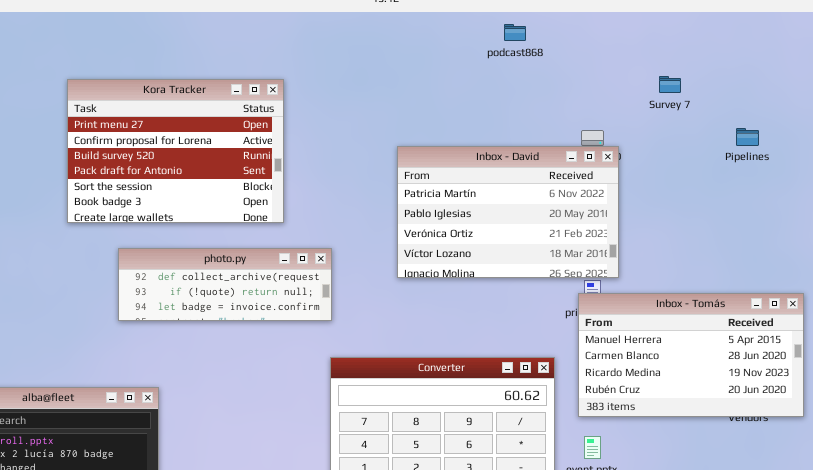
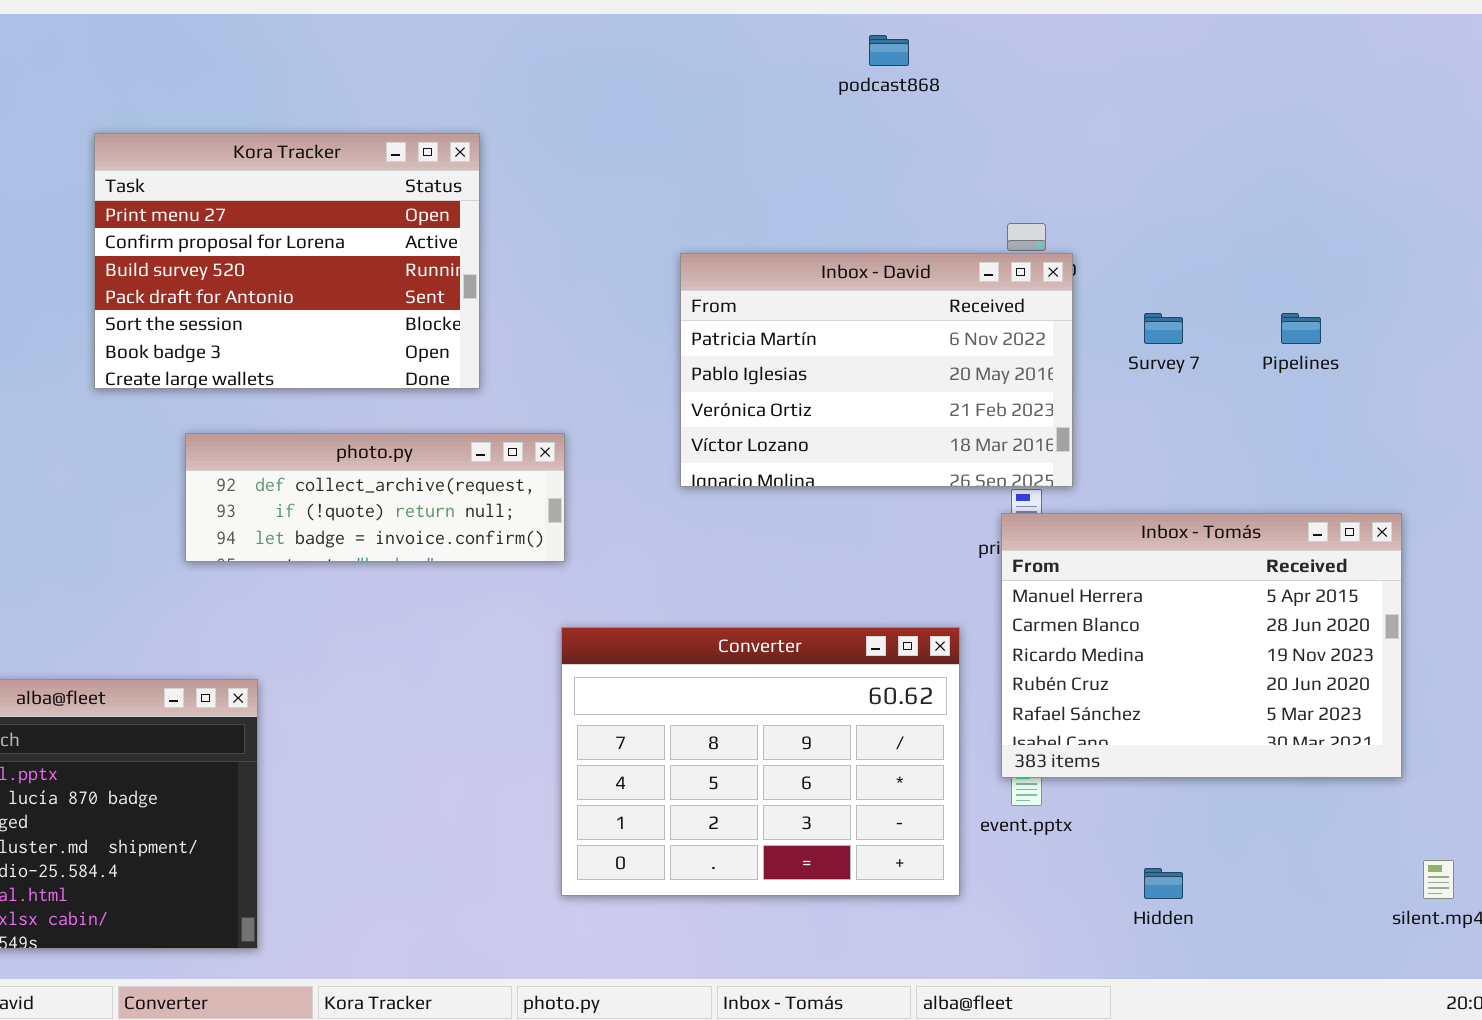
Survey 7: [659,76,681,93] -> [1144,313,1183,344], moved
Pipelines: [736,128,759,146] -> [1281,313,1321,344], moved
Inbox - Tomás: [578,293,804,417] -> [1001,513,1402,778], resized

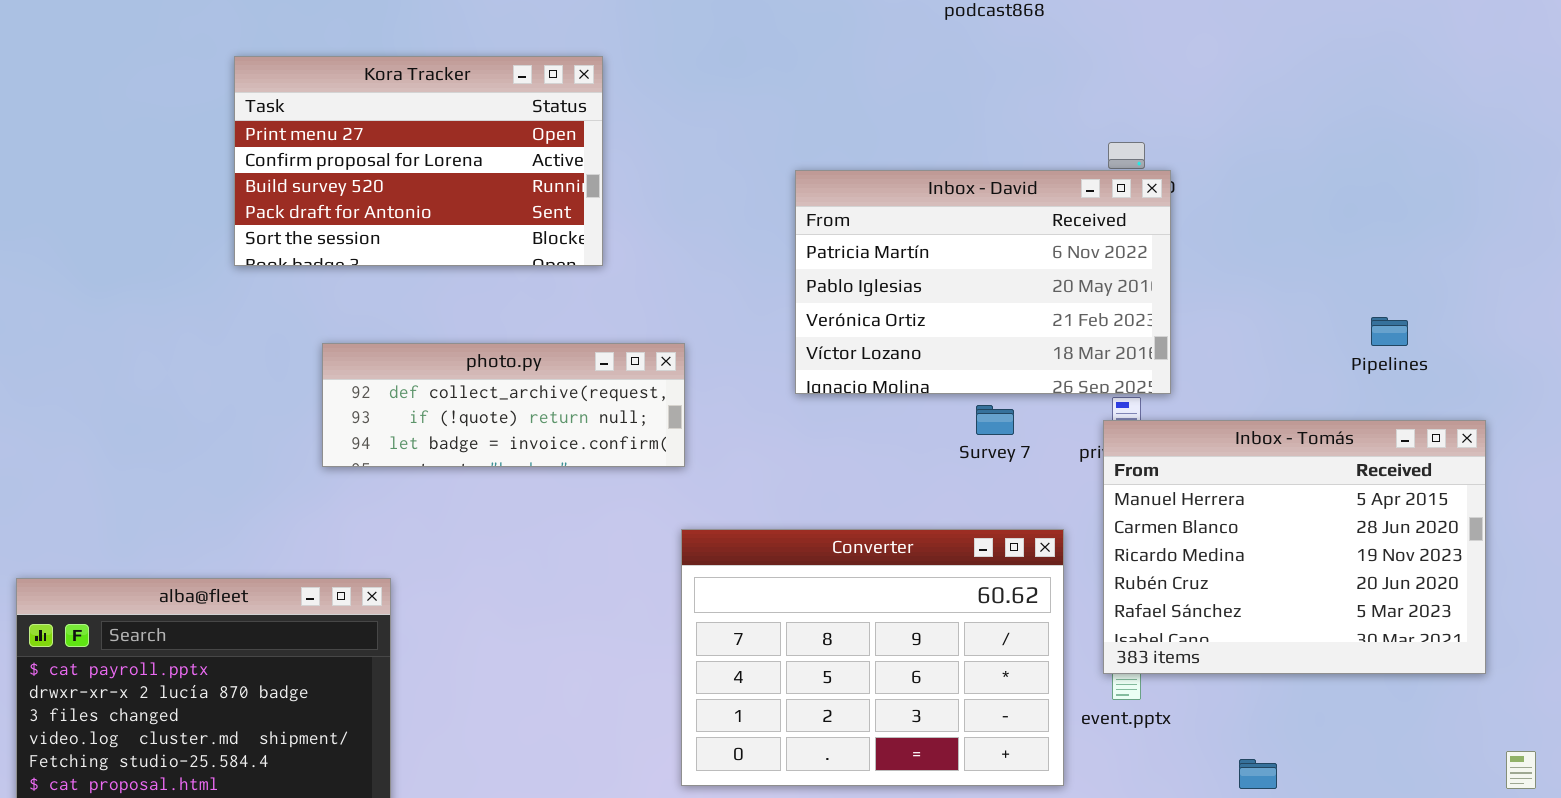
Kora Tracker: [94,133,480,389] -> [234,56,603,266], resized
Survey 7: [1144,313,1183,344] -> [976,405,1014,435], moved
Pipelines: [1281,313,1321,344] -> [1371,317,1408,346], moved

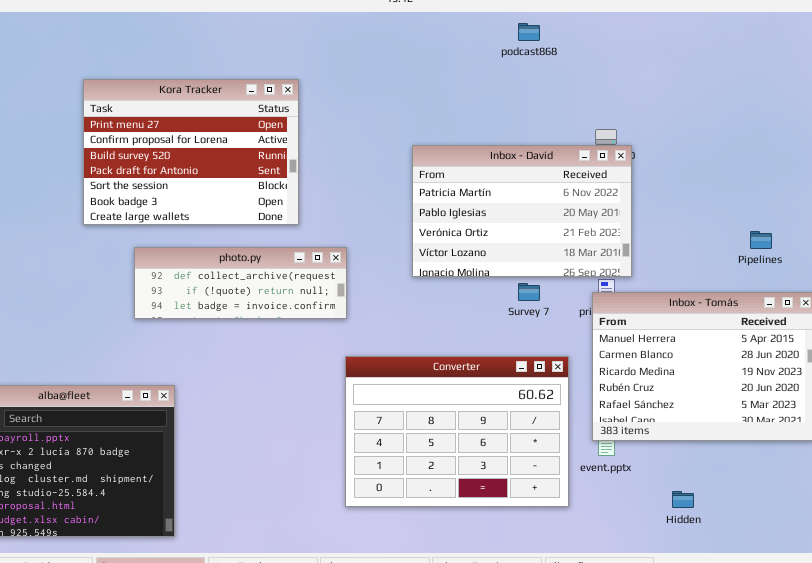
Kora Tracker: [234,56,603,266] -> [83,79,299,225], resized

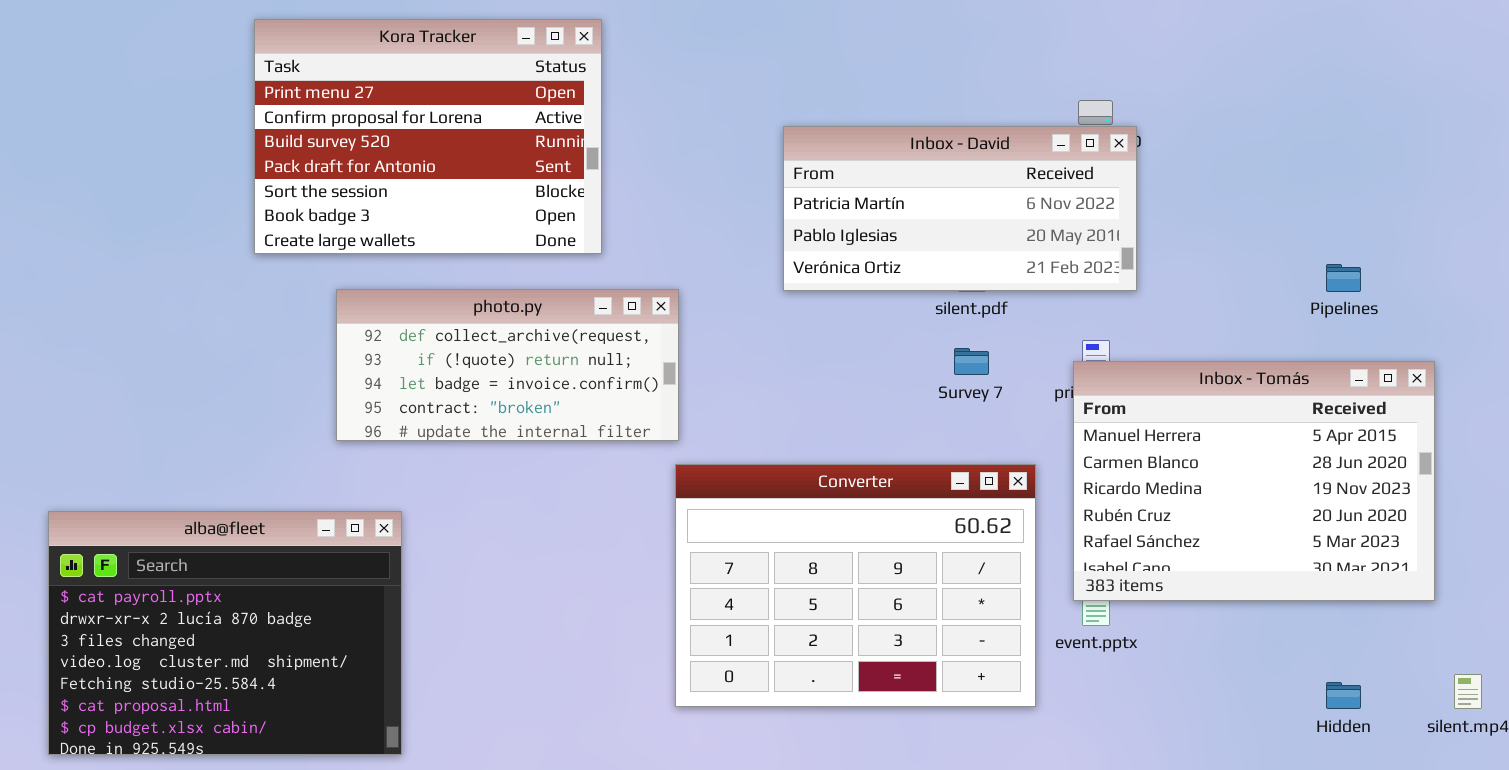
Inbox - David: [412,145,632,277] -> [783,126,1137,291], resized
photo.py: [134,247,347,319] -> [336,289,679,441], resized
Hidden: [672,491,694,508] -> [1326,682,1361,709], moved

